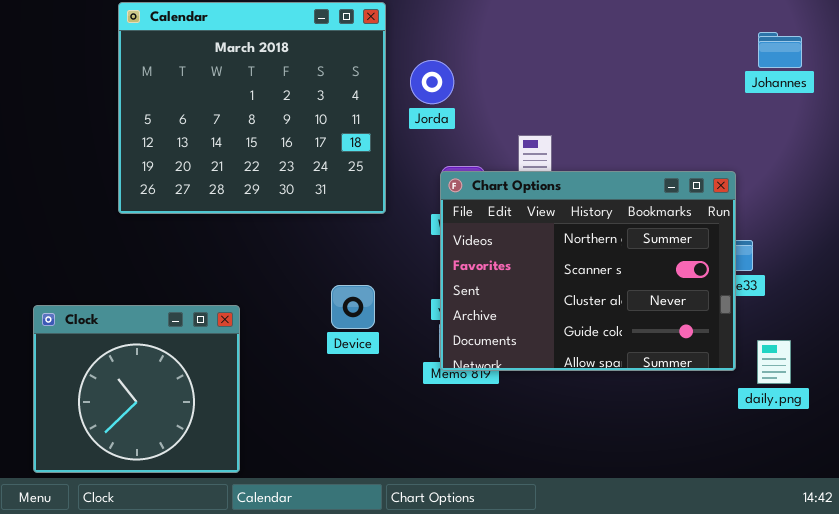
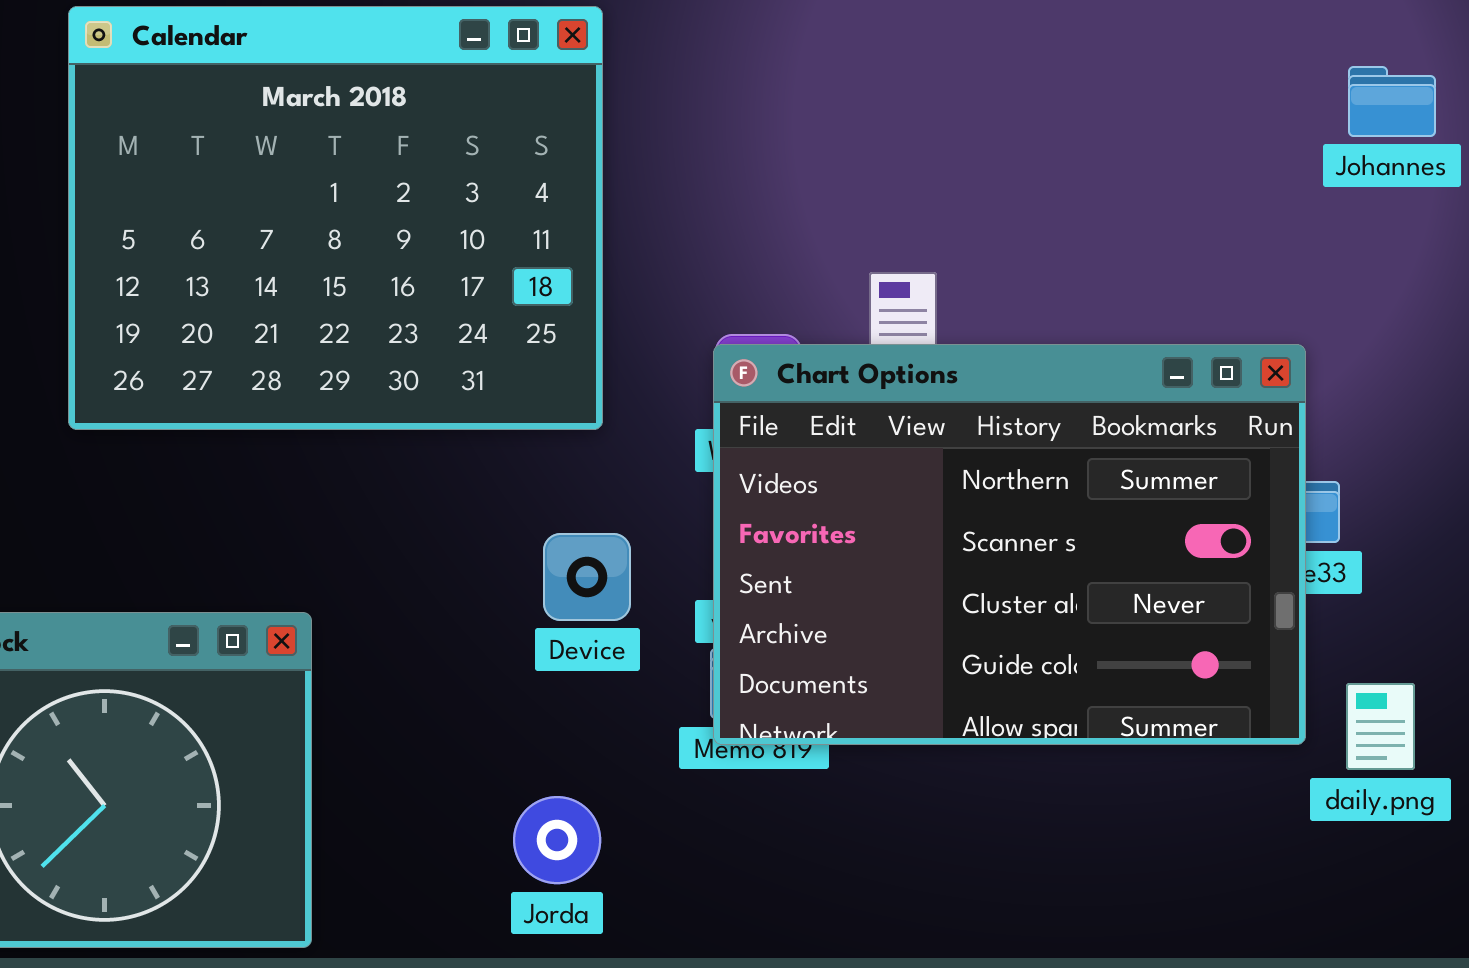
Jorda: [410,60,454,104] -> [513,796,601,884], moved
Device: [331,285,375,329] -> [543,533,631,621], moved

